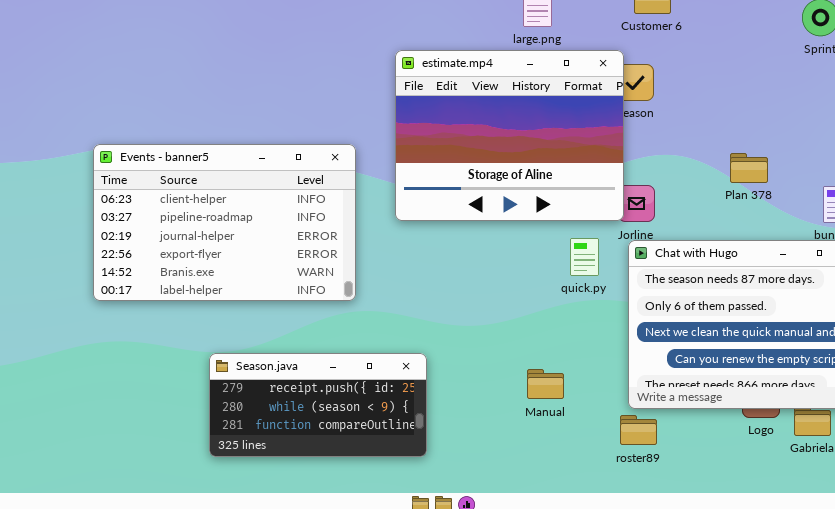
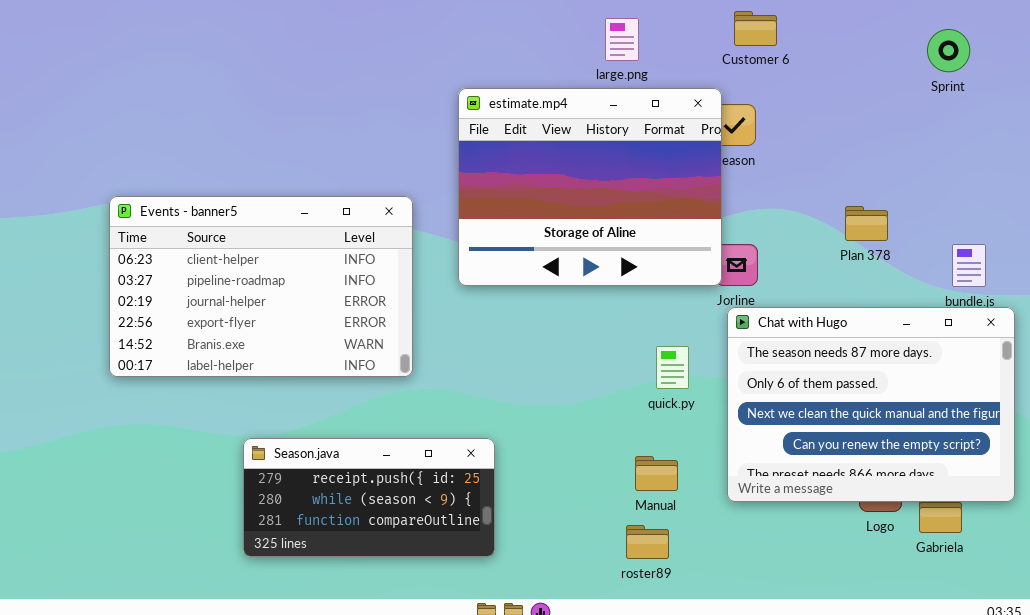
quick.py: [570,238,599,276] -> [656,346,689,389], moved
Manual: [527,369,564,399] -> [635,456,678,491], moved
roster89: [620,415,657,445] -> [626,525,669,559], moved

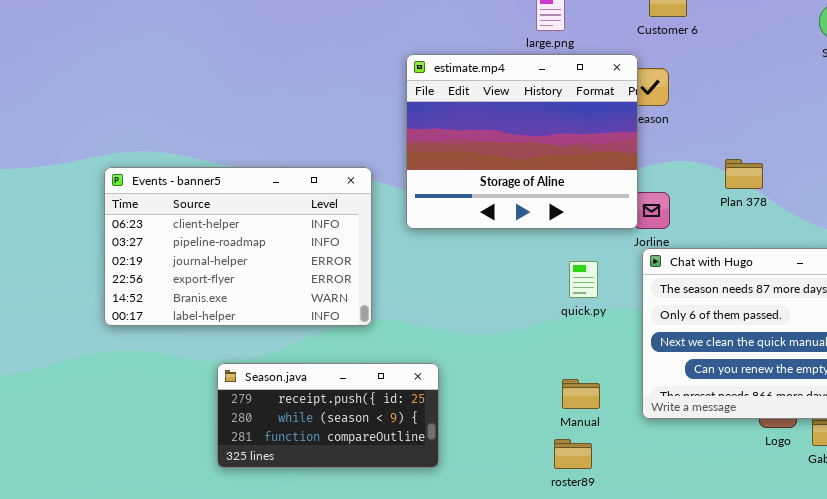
Events - banner5: [109,196,413,377] -> [104,167,372,326], moved
Plan 378: [845,206,888,241] -> [725,159,763,189], moved
quick.py: [656,346,689,389] -> [569,261,598,298], moved

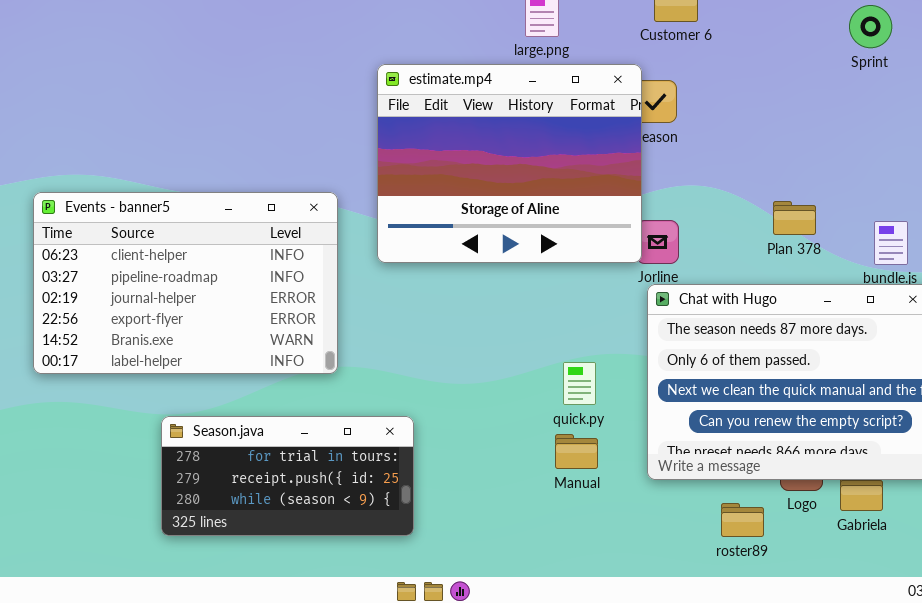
Plan 378: [725,159,763,189] -> [773,201,816,235], moved
quick.py: [569,261,598,298] -> [563,362,596,405], moved
Season.java: [217,363,439,468] -> [161,416,414,536], scrolled up 1 row
roster89: [554,439,592,469] -> [721,503,764,537], moved

